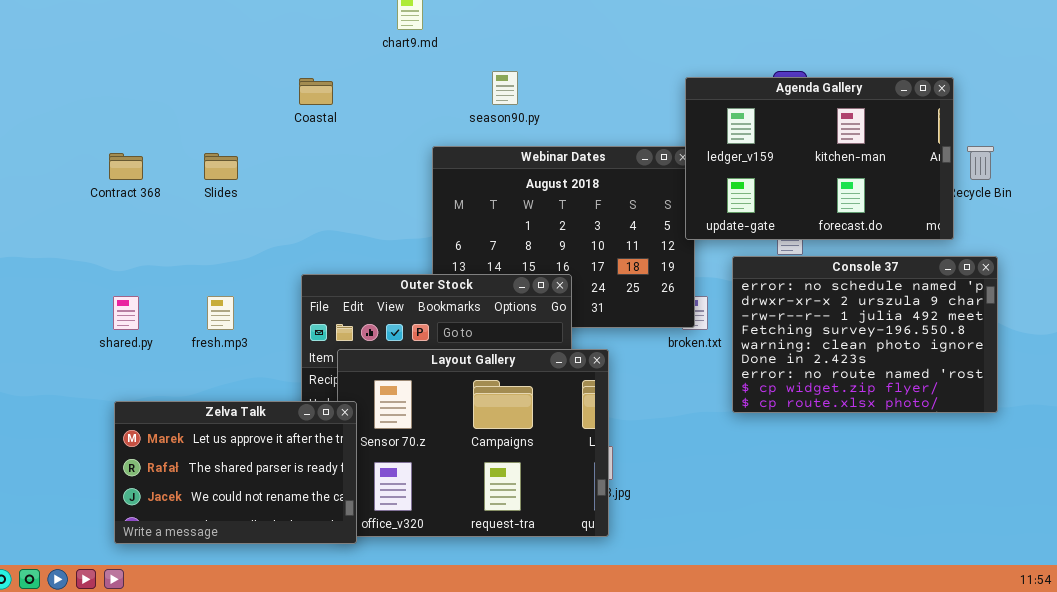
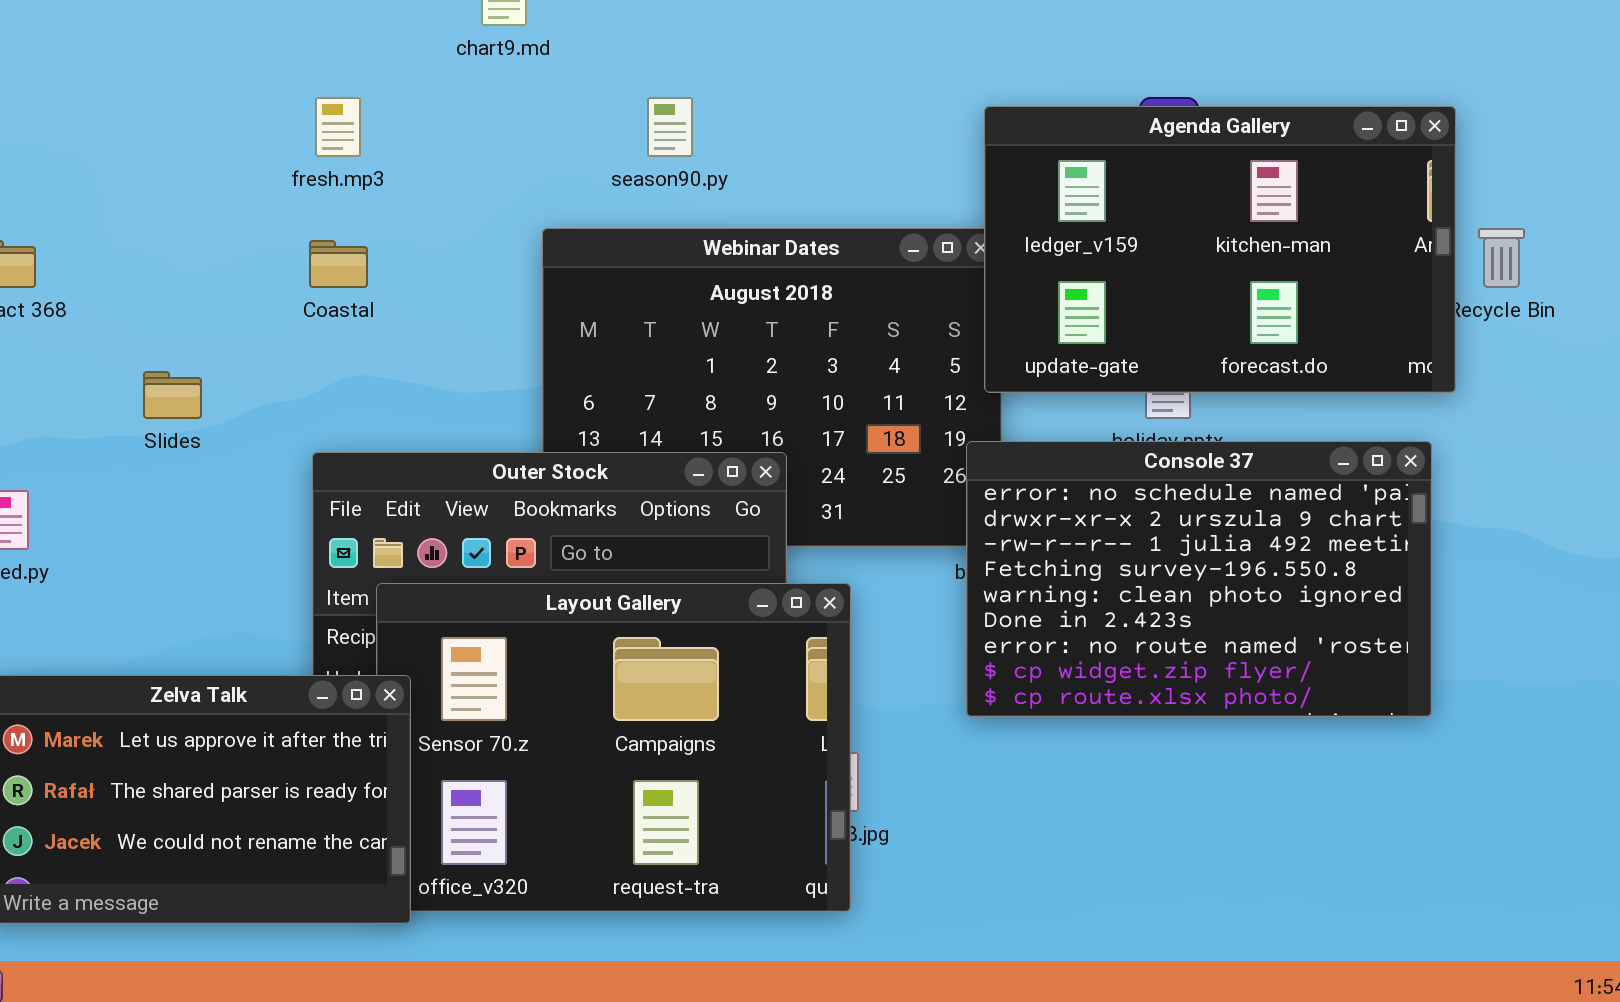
Coastal: [299,78,333,105] -> [309,240,368,288], moved
Slides: [204,153,238,180] -> [143,371,202,419], moved
Console 37: [732,256,998,413] -> [966,441,1432,717], moved
fresh.mp3: [207,296,234,330] -> [315,97,361,157], moved

